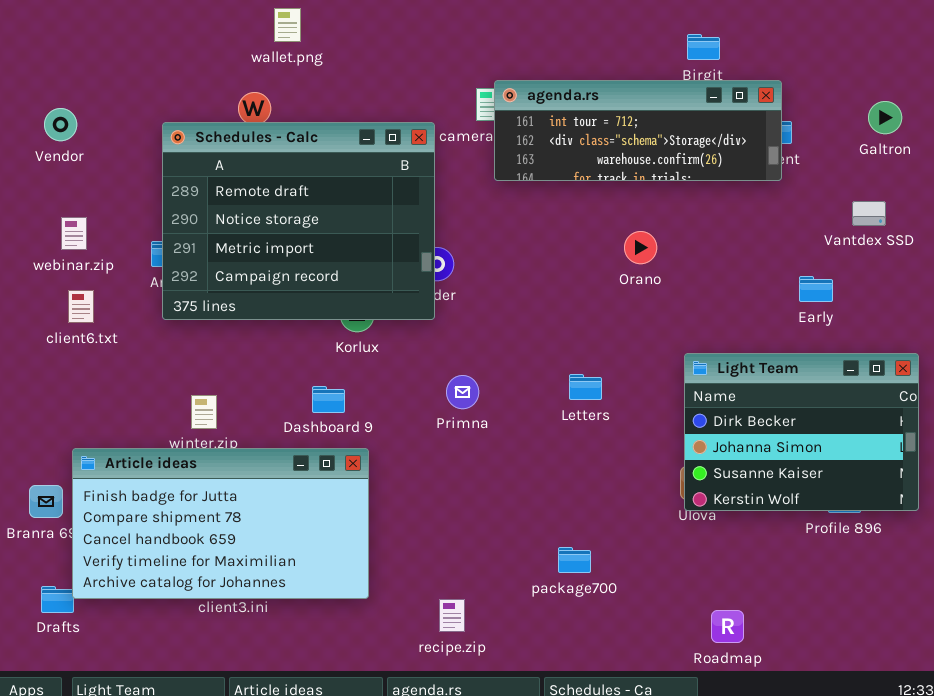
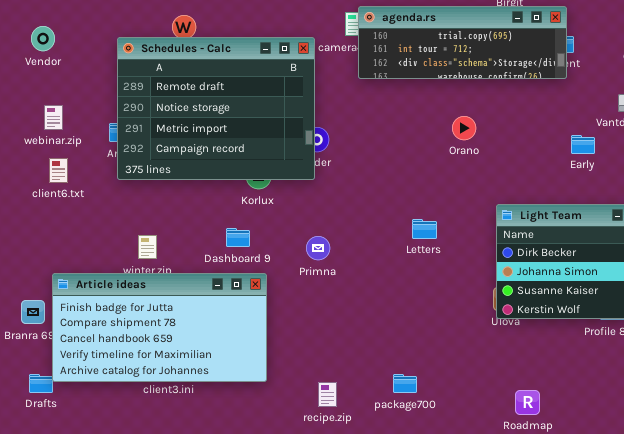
agenda.rs: [494,80,782,181] -> [358,6,567,79], scrolled up 1 row
Early: [799,276,833,302] -> [571,135,595,154], moved
Primna: [446,375,479,409] -> [306,236,330,260], moved
package700: [558,547,591,573] -> [393,374,417,393], moved

